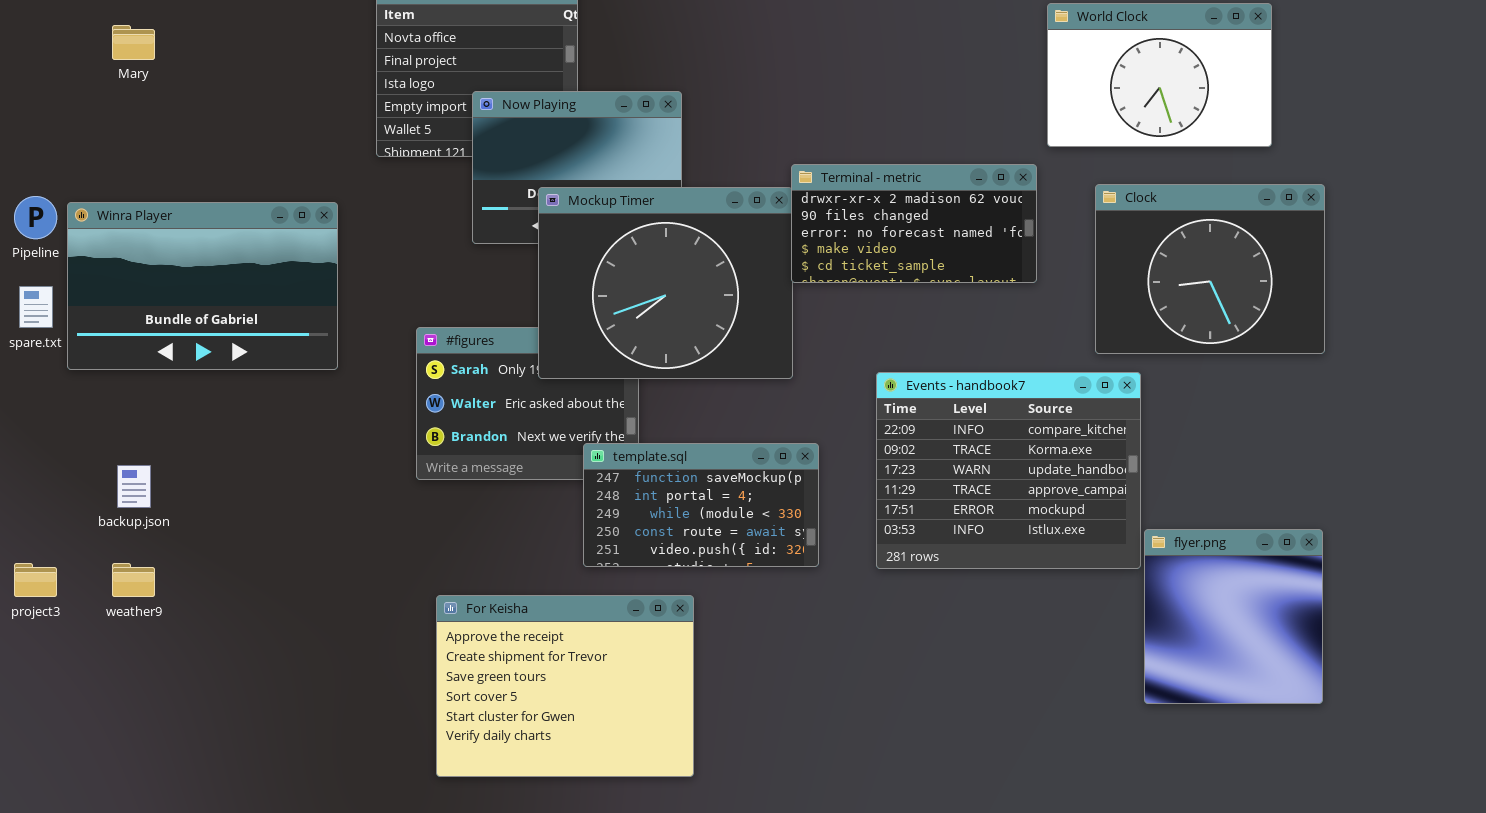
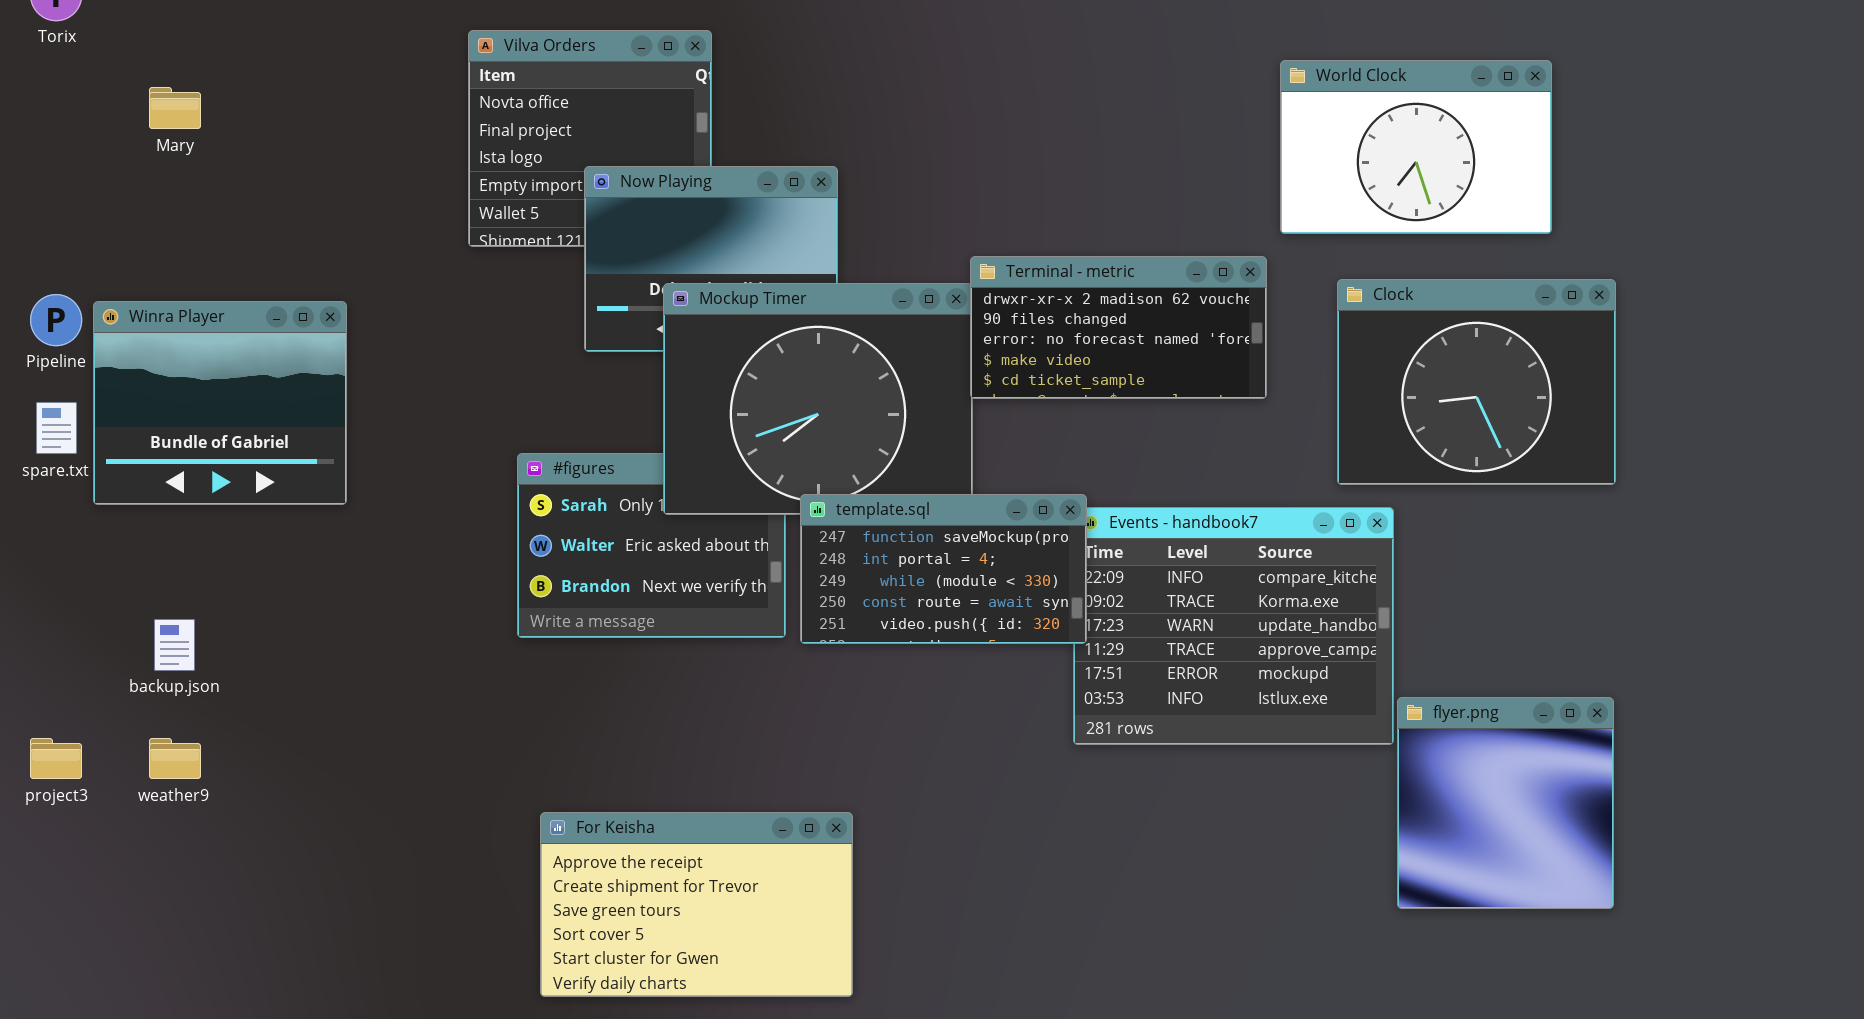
Winra Player: [67,202,338,370] -> [93,301,347,505], resized
template.sql: [583,443,819,567] -> [800,494,1087,644], moved
For Keisha: [436,595,694,777] -> [540,812,853,997], resized

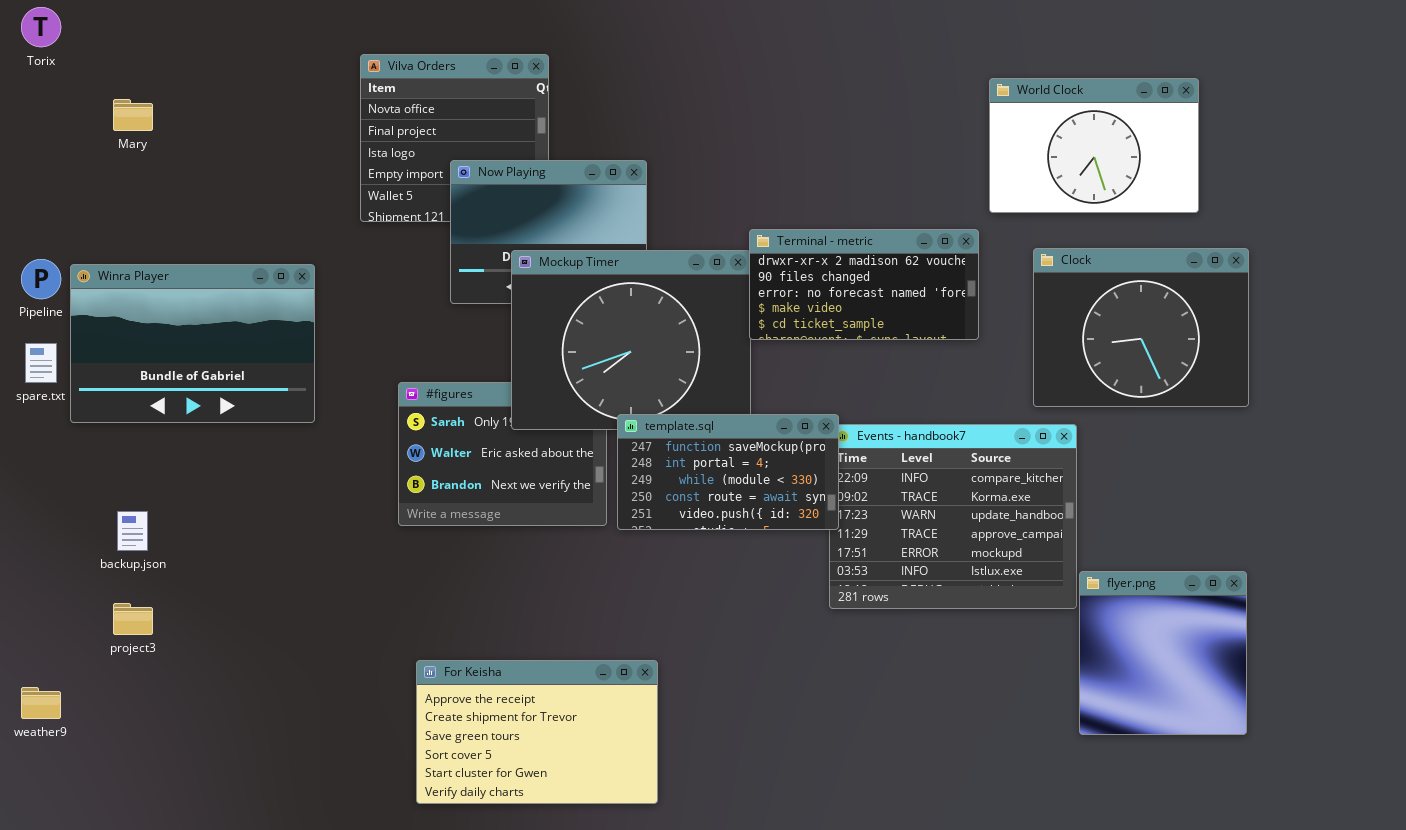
Winra Player: [93,301,347,505] -> [70,264,315,423], resized
project3: [30,738,82,779] -> [113,603,153,635], moved
weather9: [149,738,201,779] -> [21,687,61,719], moved

